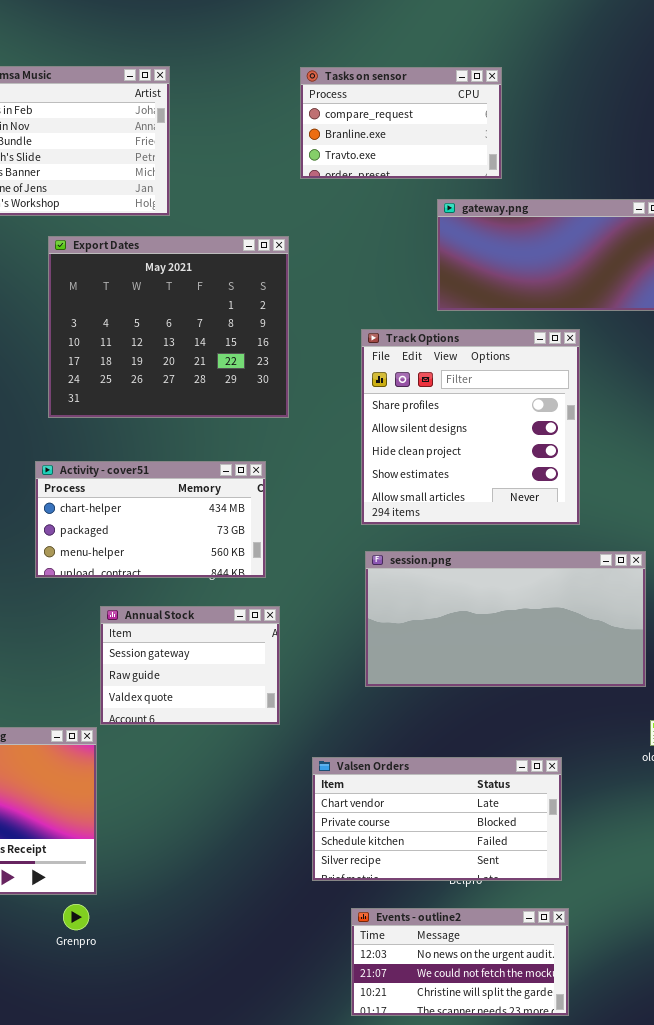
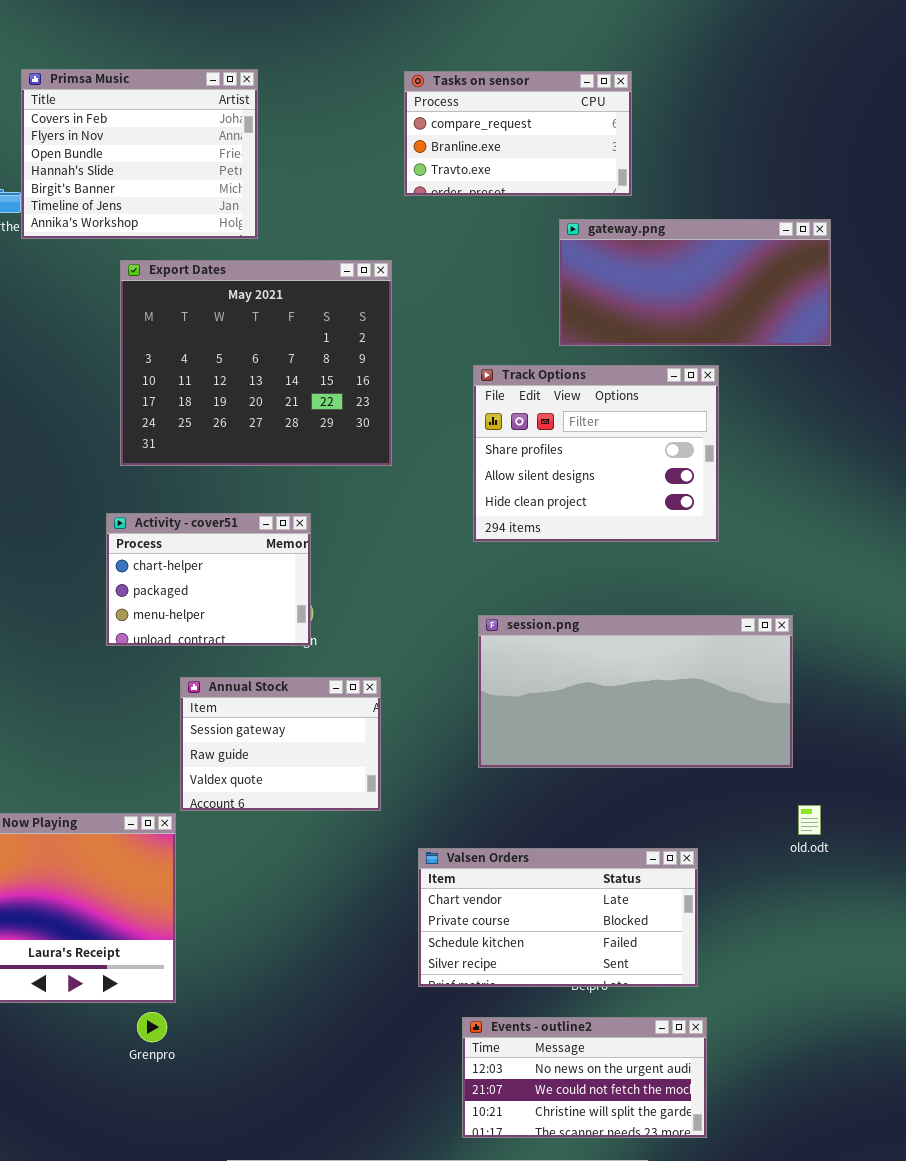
Track Options: [361,329,580,525] -> [473,365,719,542], resized
Activity - cover51: [35,461,266,578] -> [106,513,311,646], resized

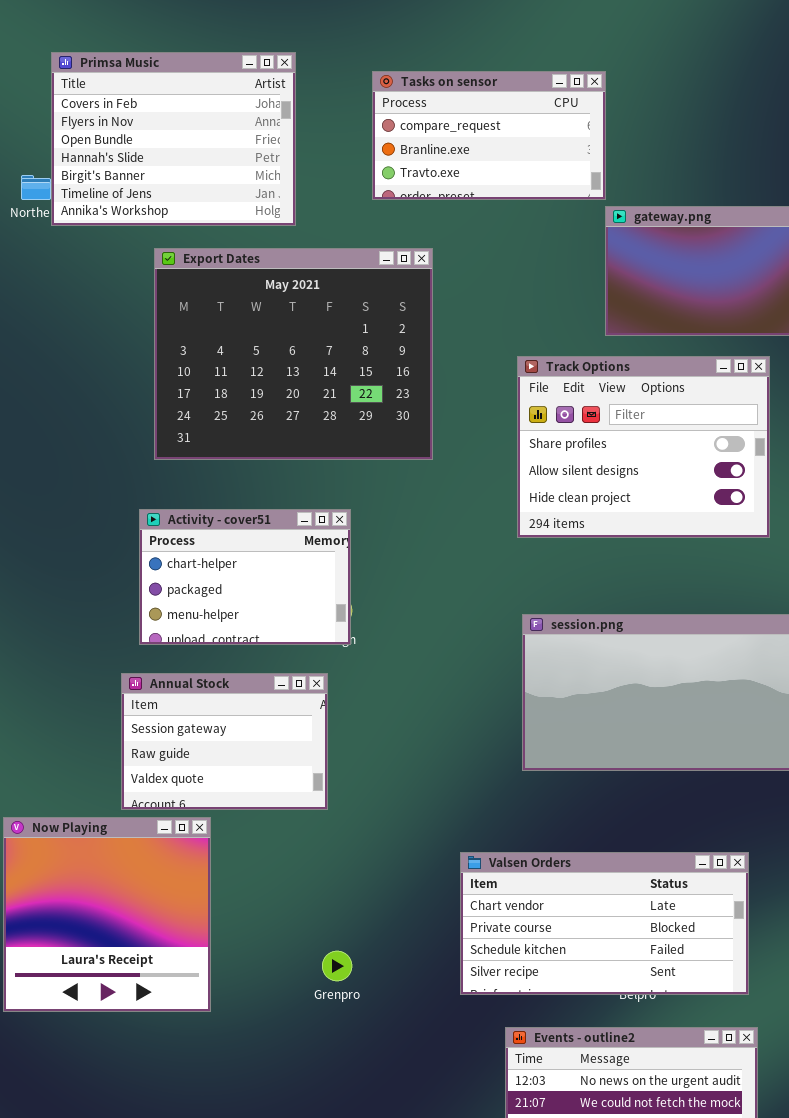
Tasks on sensor: [404,71,632,196] -> [372,71,606,200], moved
Annual Stock: [180,677,381,811] -> [121,673,328,810], moved
Grenpro: [137,1012,167,1042] -> [322,951,352,981], moved

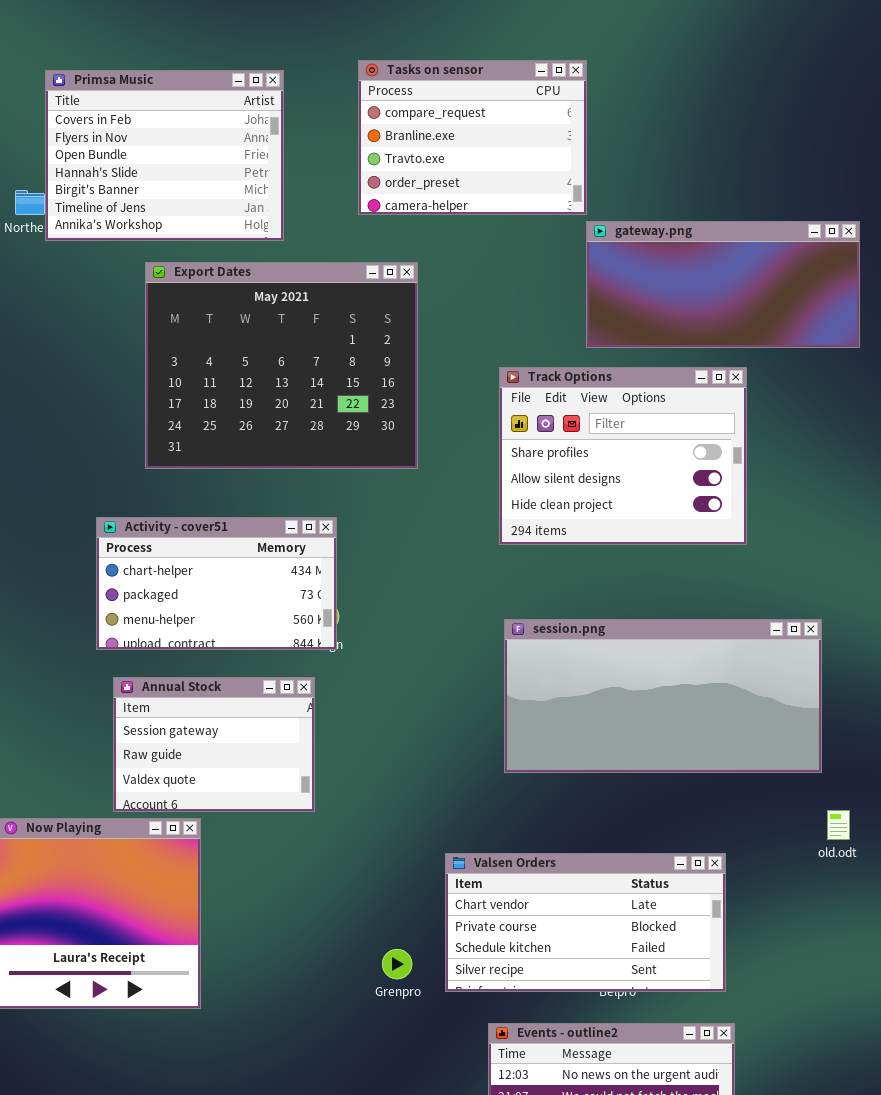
Tasks on sensor: [372,71,606,200] -> [358,60,587,215], resized
Activity - cover51: [139,509,351,645] -> [96,517,337,650], resized
Grenpro: [322,951,352,981] -> [382,949,412,979], moved

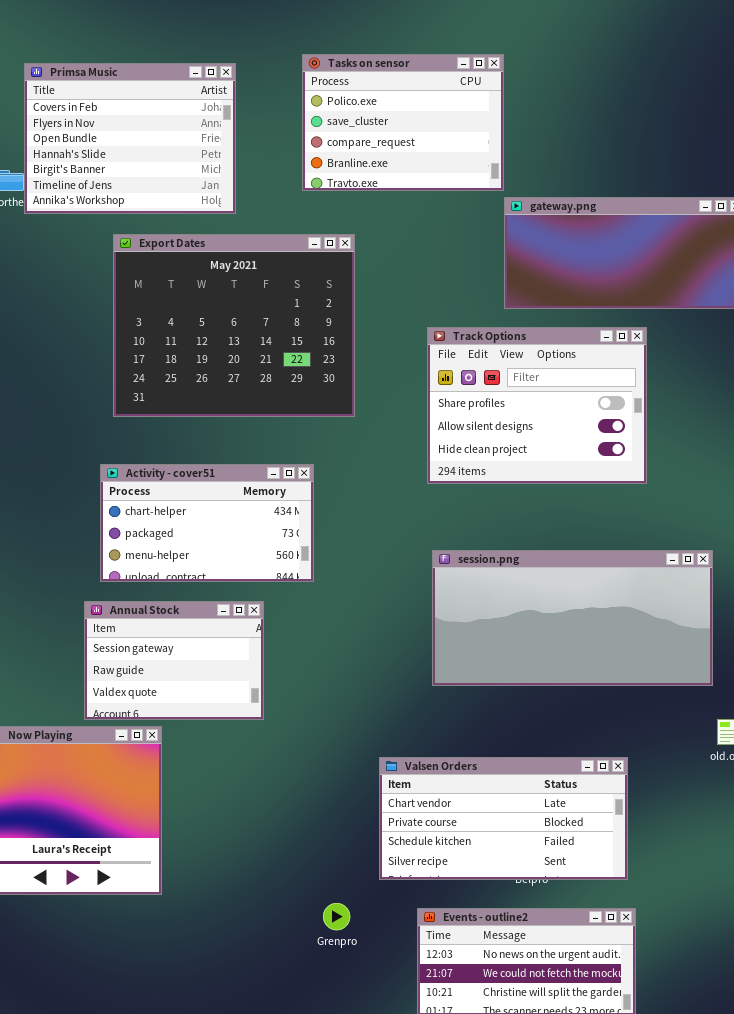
Tasks on sensor: [358,60,587,215] -> [302,54,504,191], scrolled up 2 rows
Activity - cover51: [96,517,337,650] -> [100,464,314,582], moved
Grenpro: [382,949,412,979] -> [323,903,350,930], moved

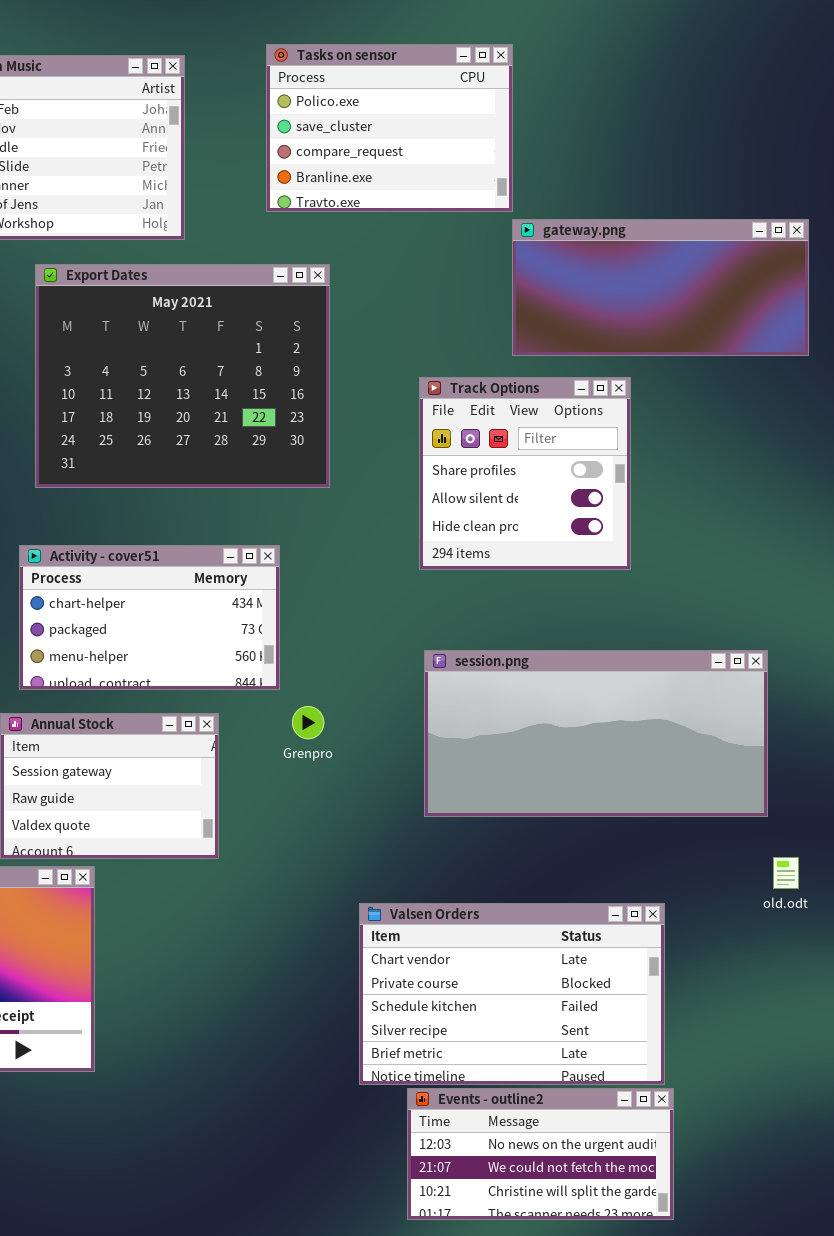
Track Options: [427,327,647,484] -> [419,377,631,570], resized
Valsen Orders: [379,757,628,880] -> [359,903,665,1085], resized
Grenpro: [323,903,350,930] -> [292,706,324,739], moved

